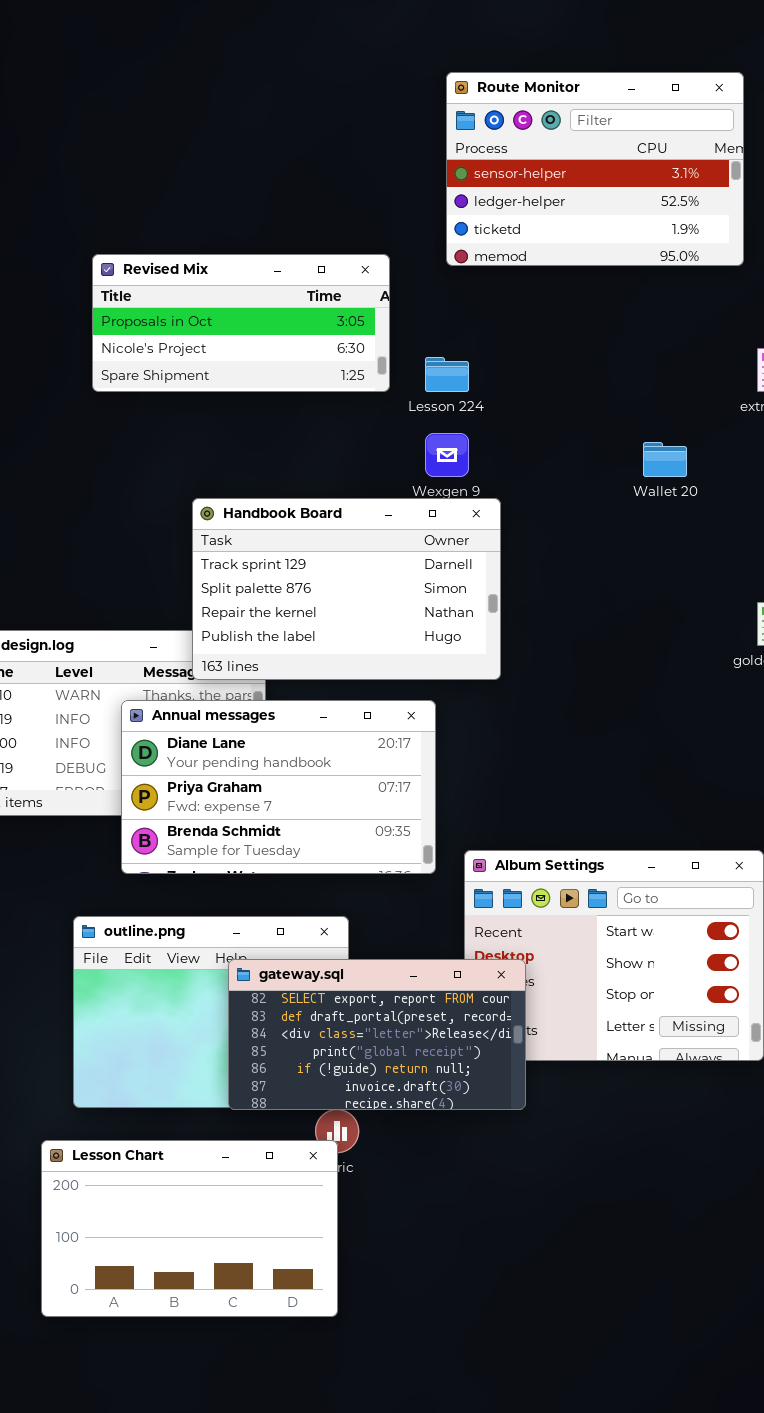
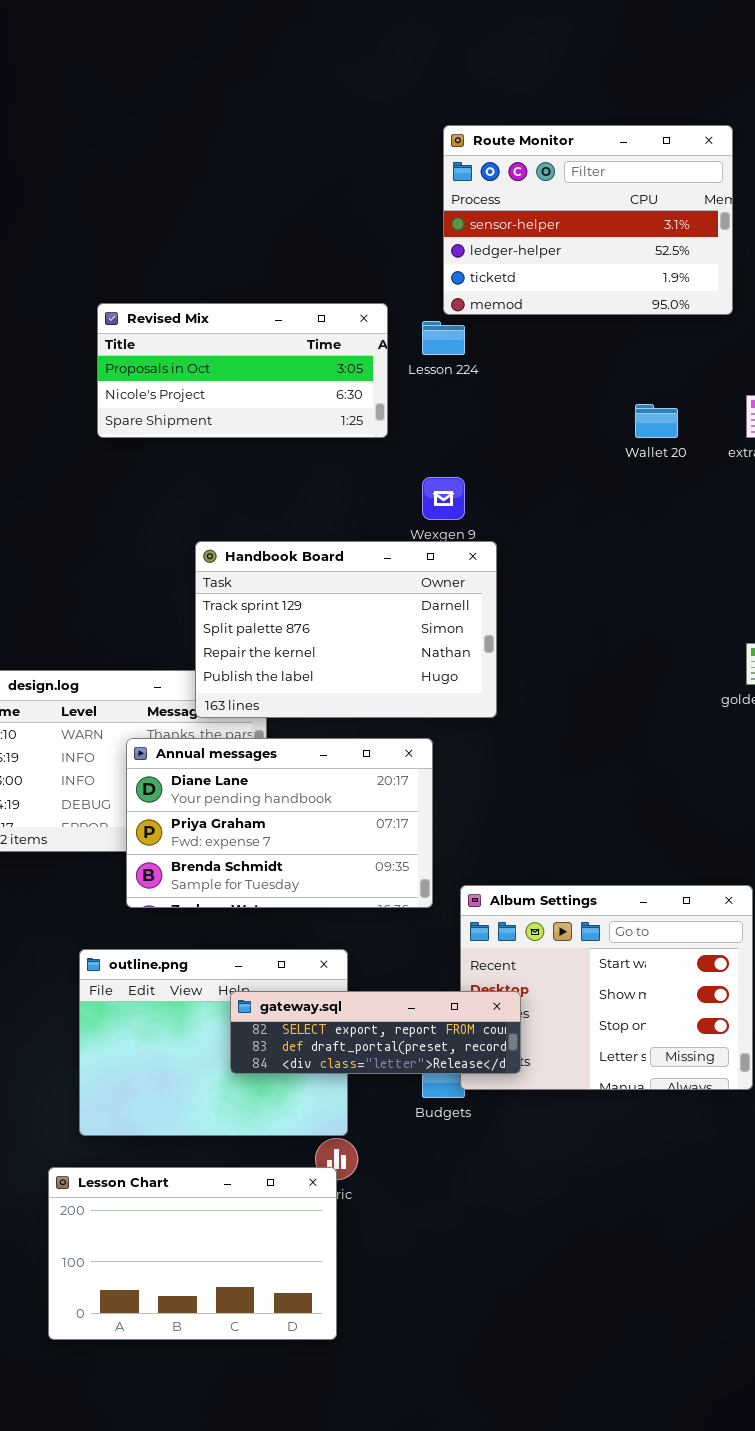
Lesson 224: [425,357,469,392] -> [422,321,465,355], moved
Wallet 20: [643,442,687,477] -> [635,404,678,438], moved
gateway.sql: [228,959,526,1110] -> [230,991,521,1074], resized

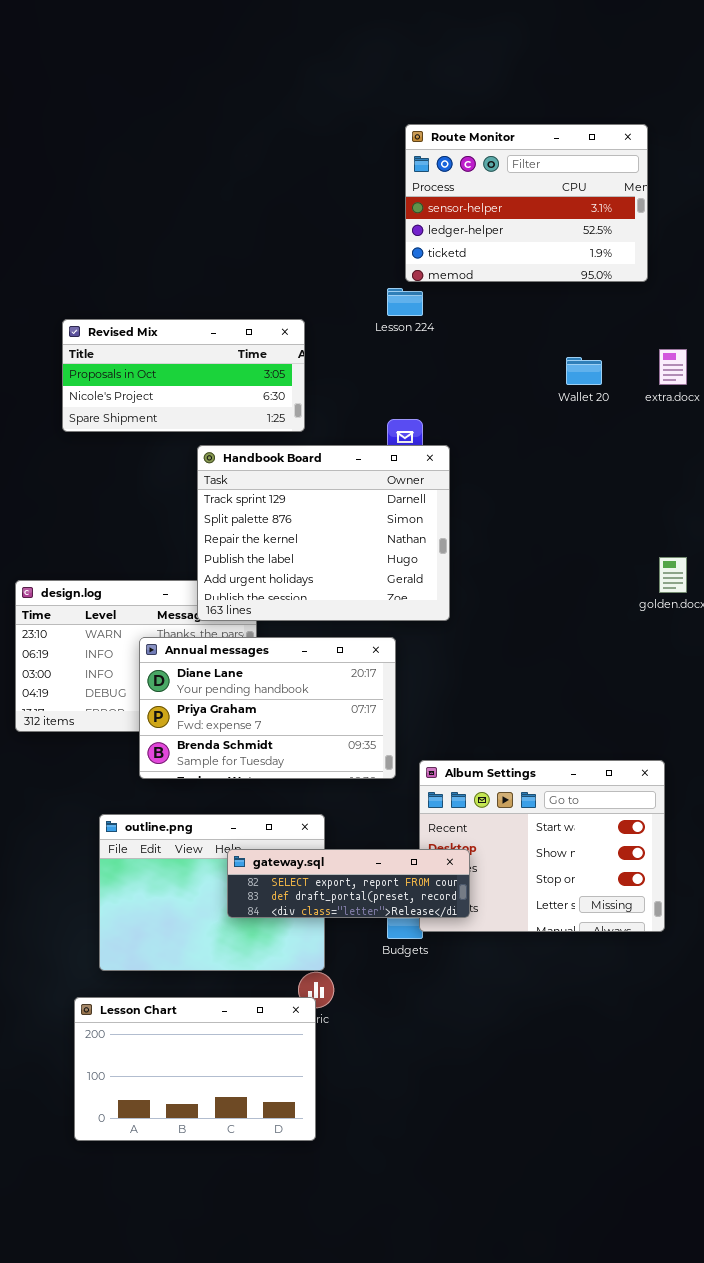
Revised Mix: [97,303,388,438] -> [62,319,305,432], moved
Handbook Board: [195,541,497,718] -> [197,445,450,621], resized

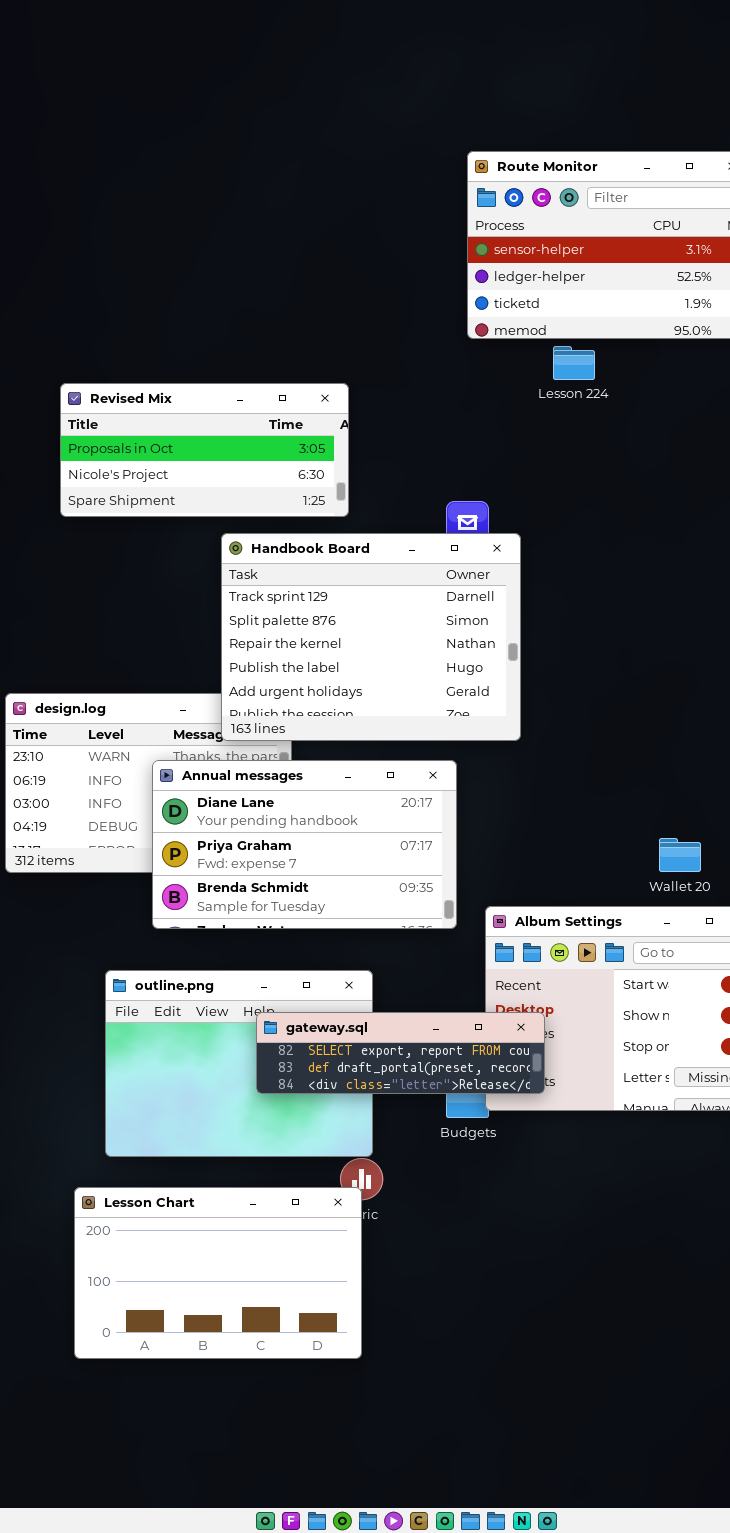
Lesson 224: [387,288,423,316] -> [553,346,595,380], moved
Wallet 20: [566,357,602,385] -> [659,838,701,872], moved

